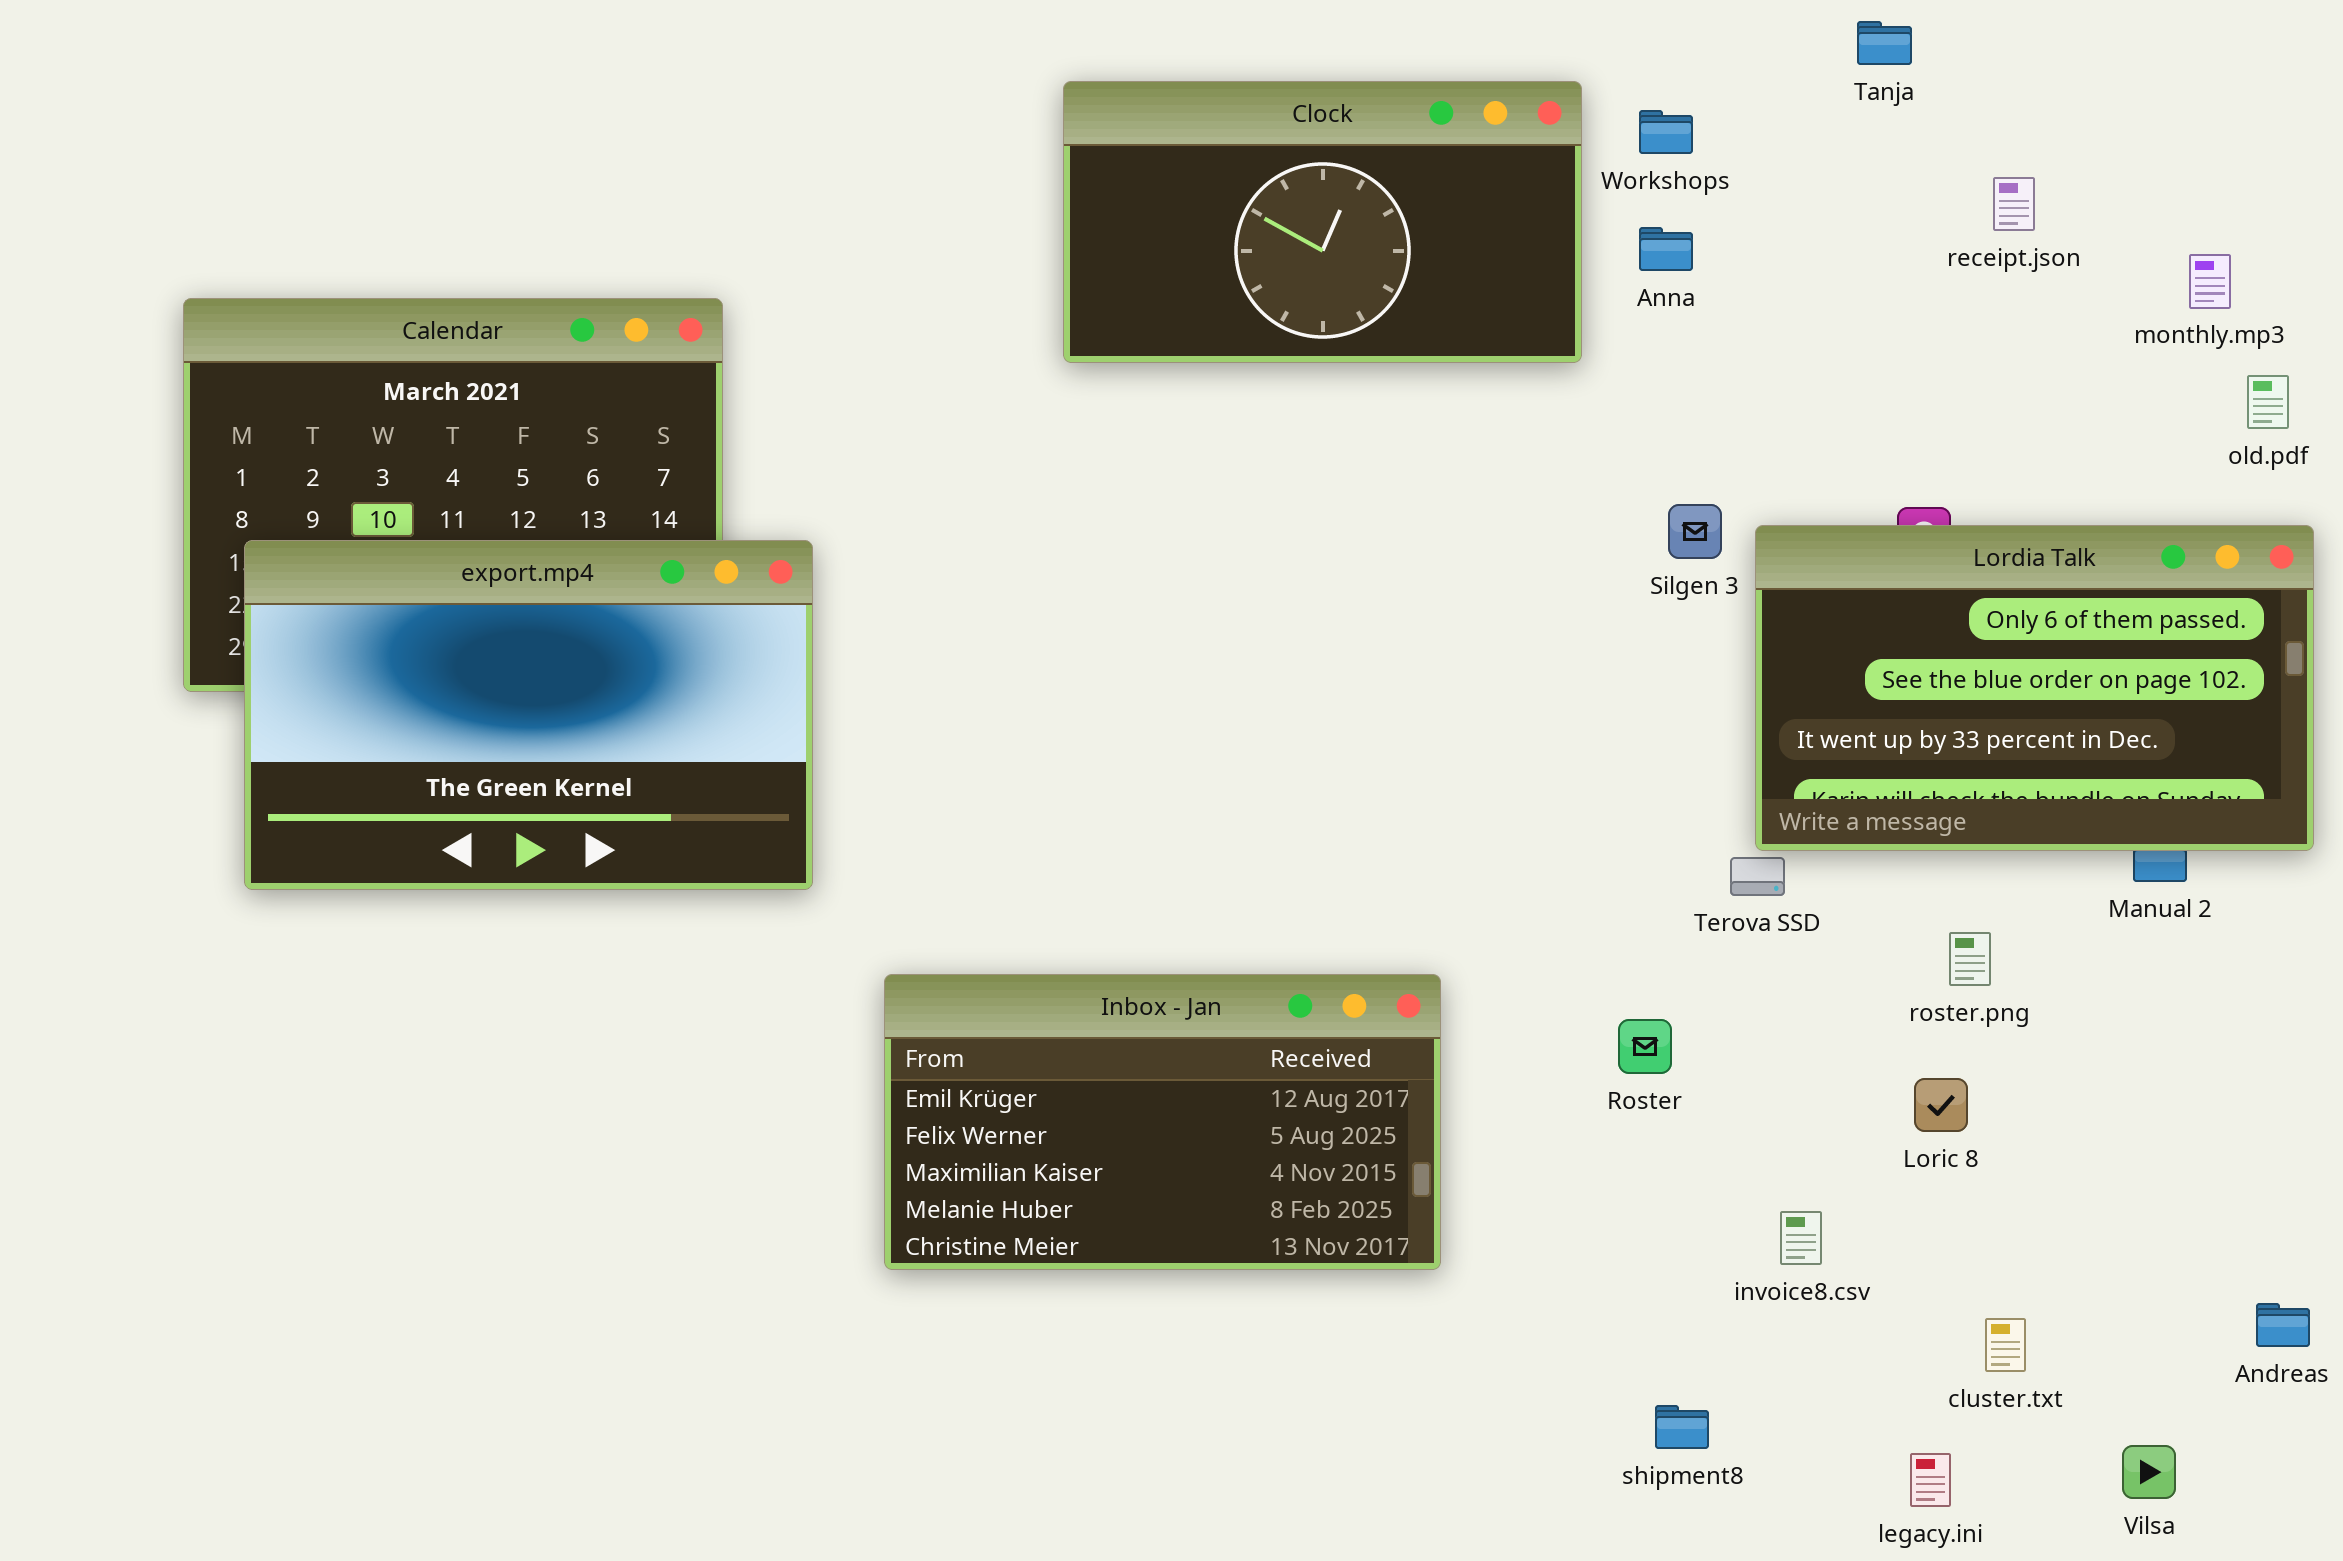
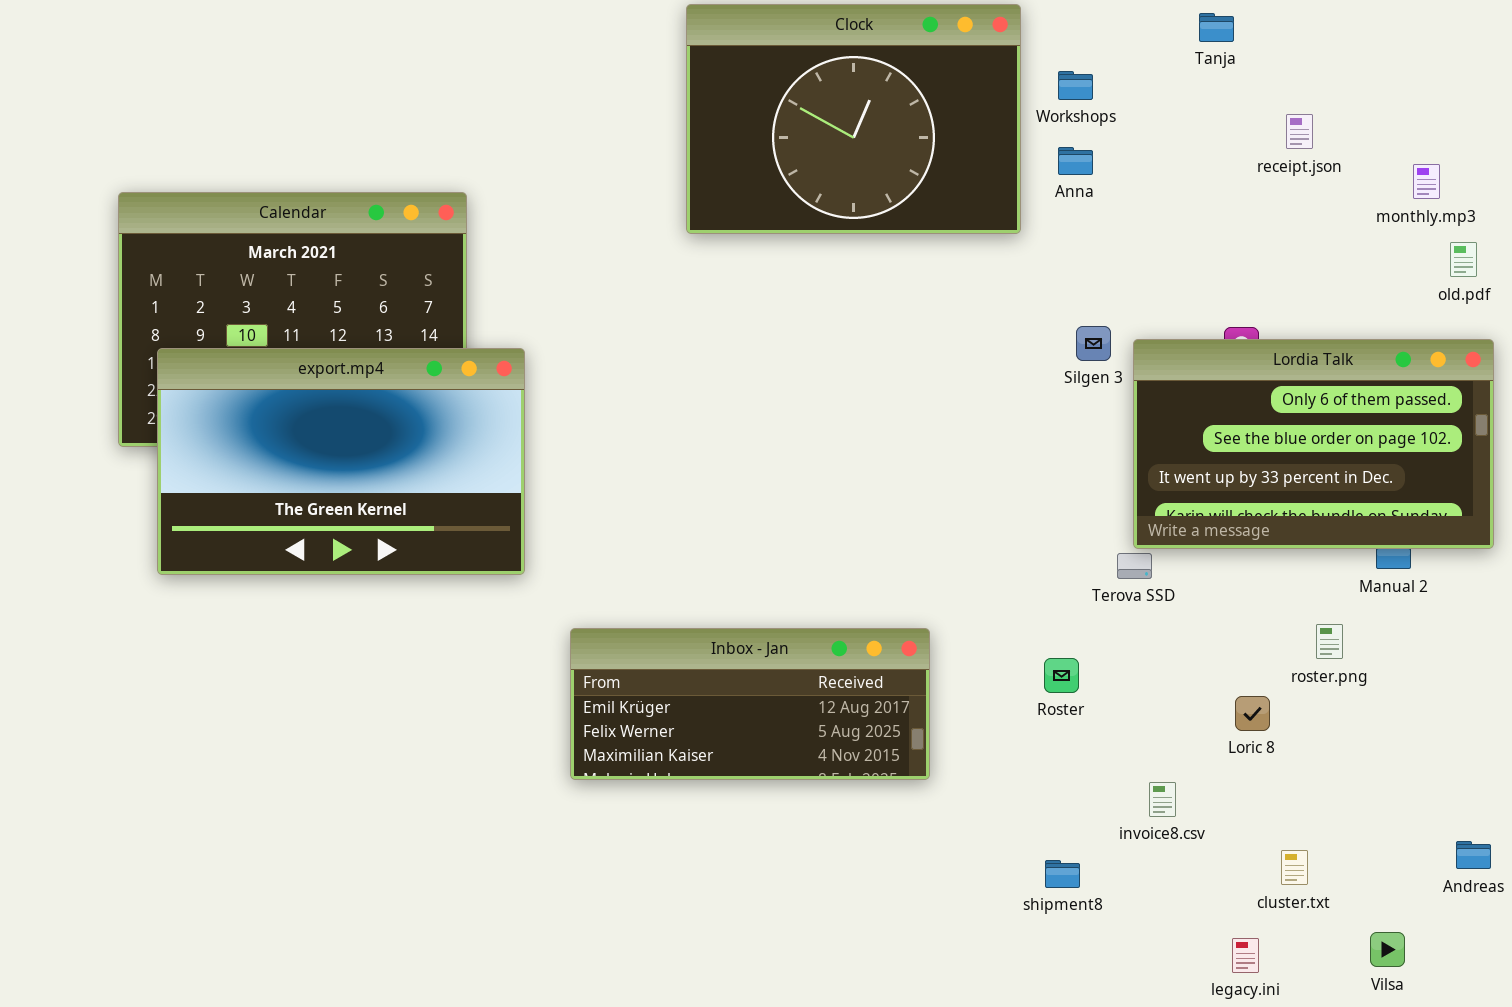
Clock: [1063,81,1582,363] -> [686,4,1021,234], resized
roster.png: [1949,932,1991,986] -> [1316,624,1343,659], moved
Inbox - Jan: [884,974,1441,1270] -> [570,628,930,780], resized
shipment8: [1655,1405,1709,1449] -> [1045,860,1080,888], moved

